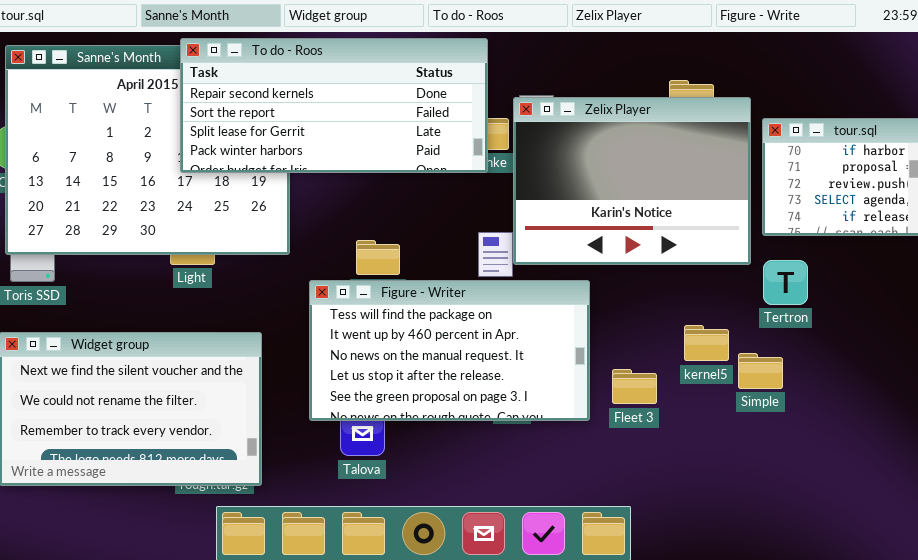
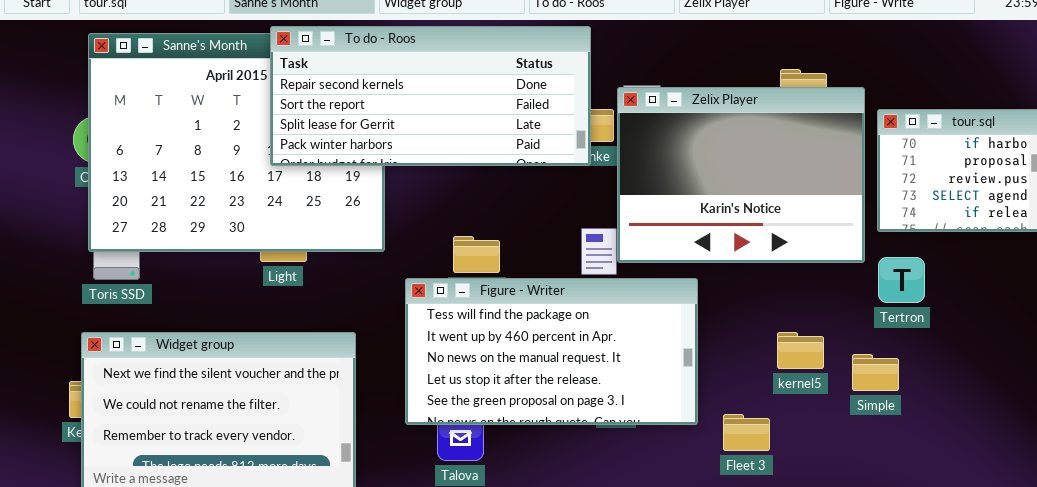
kernel5: [684,325,729,361] -> [777,332,824,369], moved
Fleet 3: [612,369,657,404] -> [723,414,770,451], moved

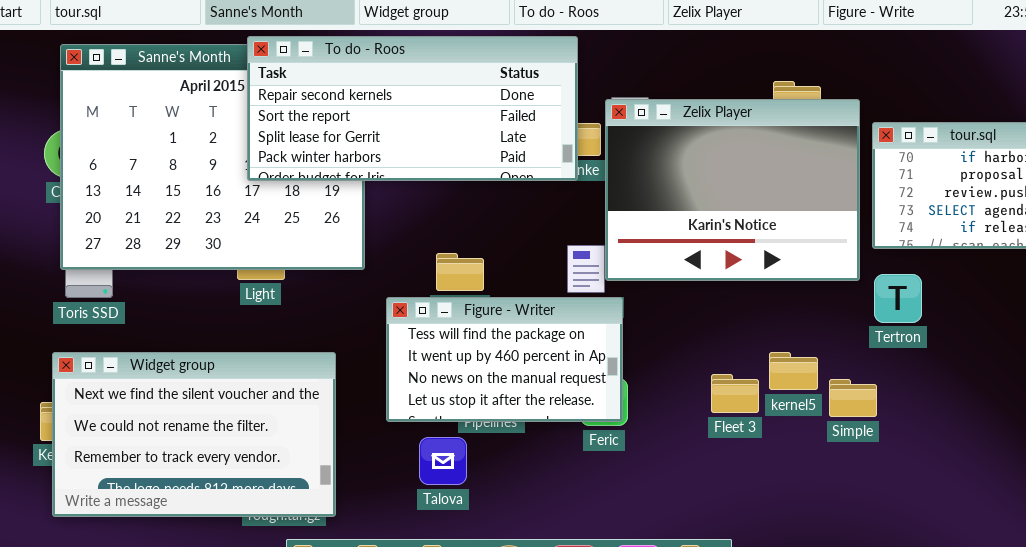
Figure - Writer: [405,278,698,425] -> [386,297,623,422], resized
Simple: [852,354,899,391] -> [829,379,877,417], moved
Fleet 3: [723,414,770,451] -> [711,374,759,413], moved

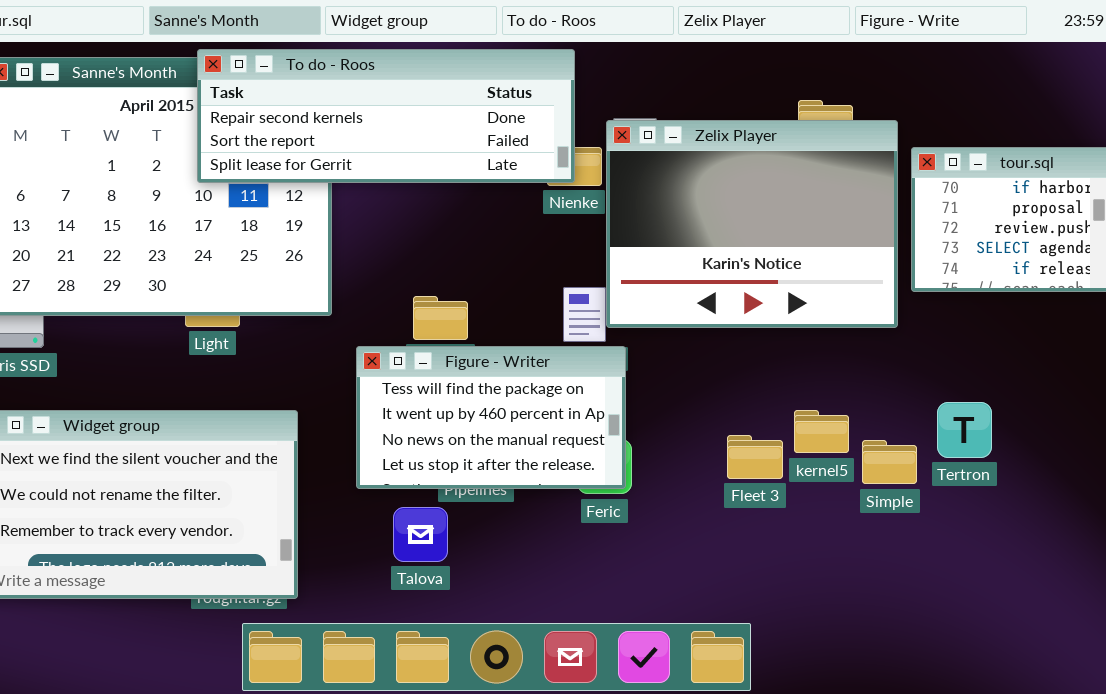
To do - Roos: [247,36,578,181] -> [197,49,575,183], resized
Tertron: [874,274,922,323] -> [937,402,992,458], moved

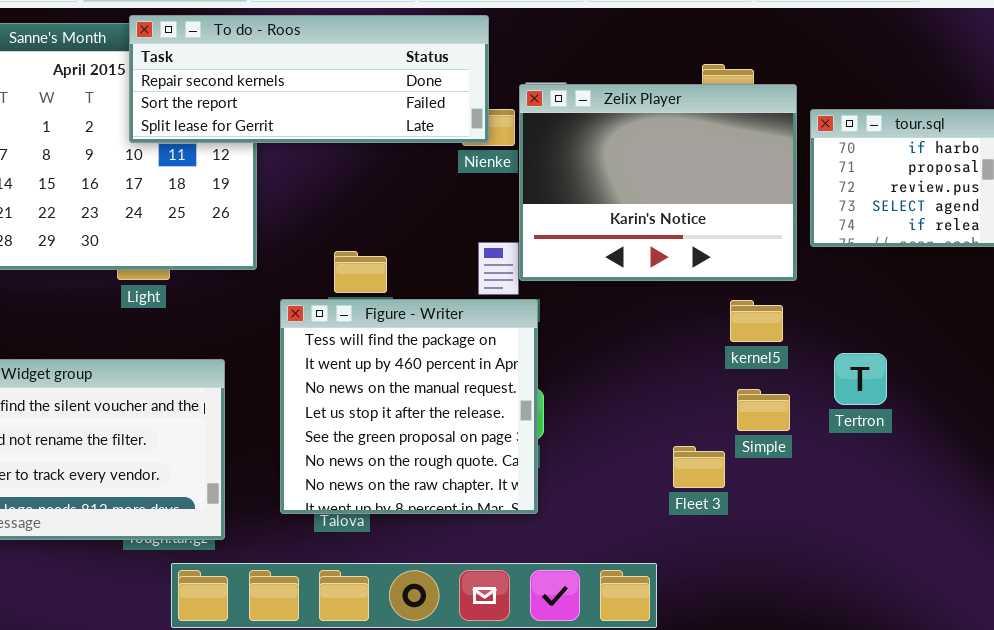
Figure - Writer: [356,346,626,489] -> [280,299,538,514], resized
kernel5: [794,410,849,453] -> [730,300,783,342], moved
Fleet 3: [727,435,783,479] -> [673,446,725,488], moved
Simple: [862,440,917,484] -> [737,389,790,431], moved

